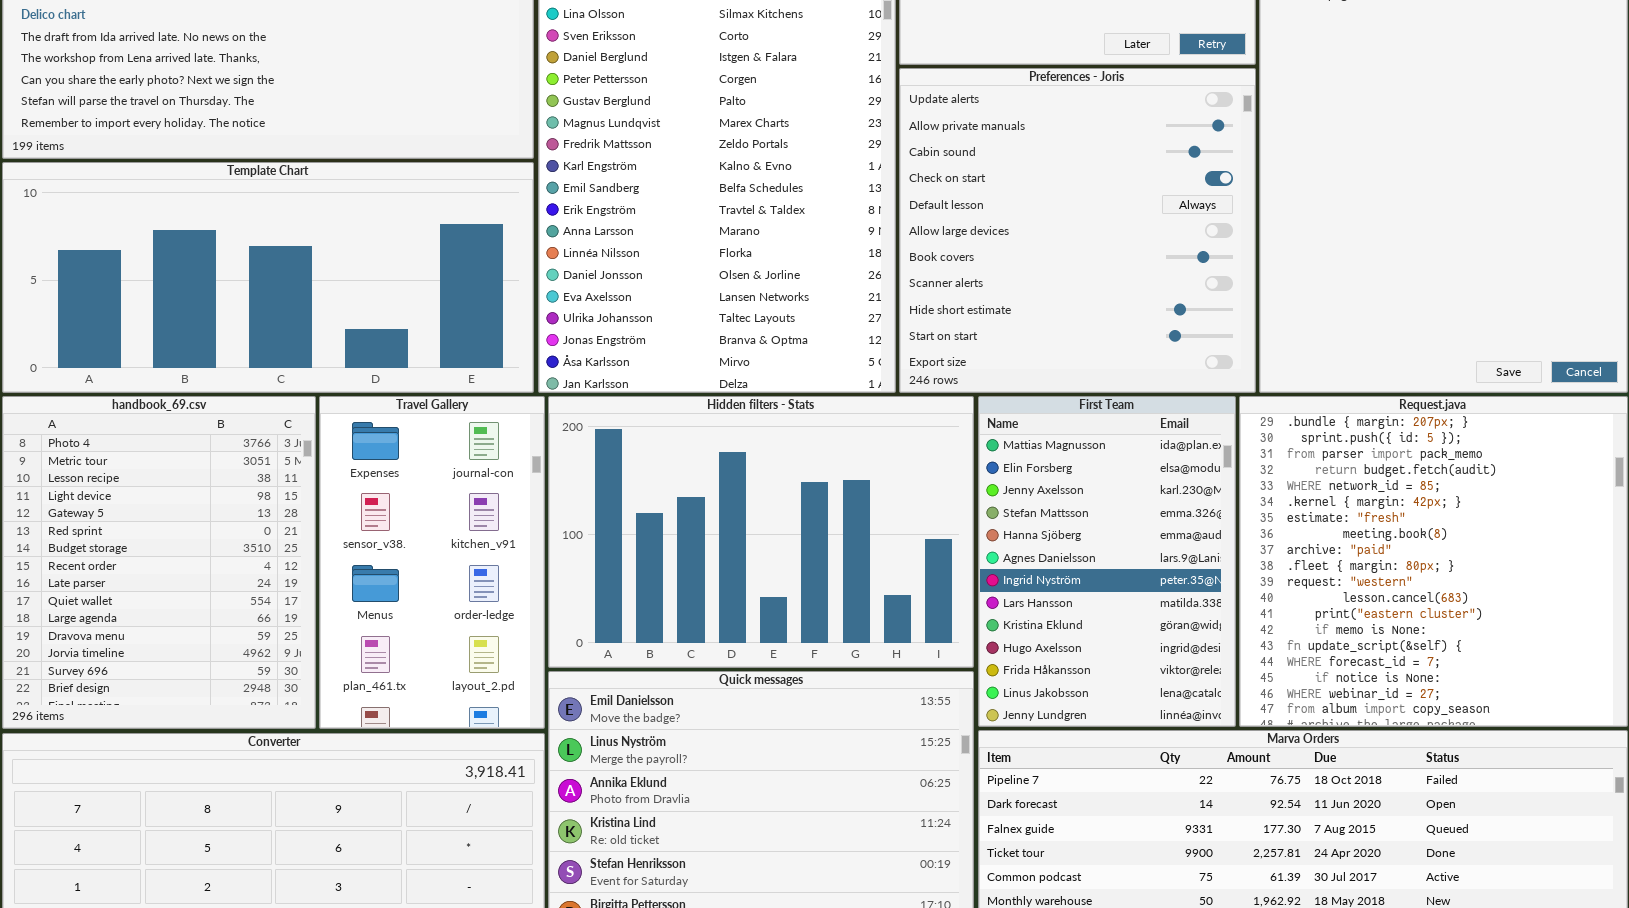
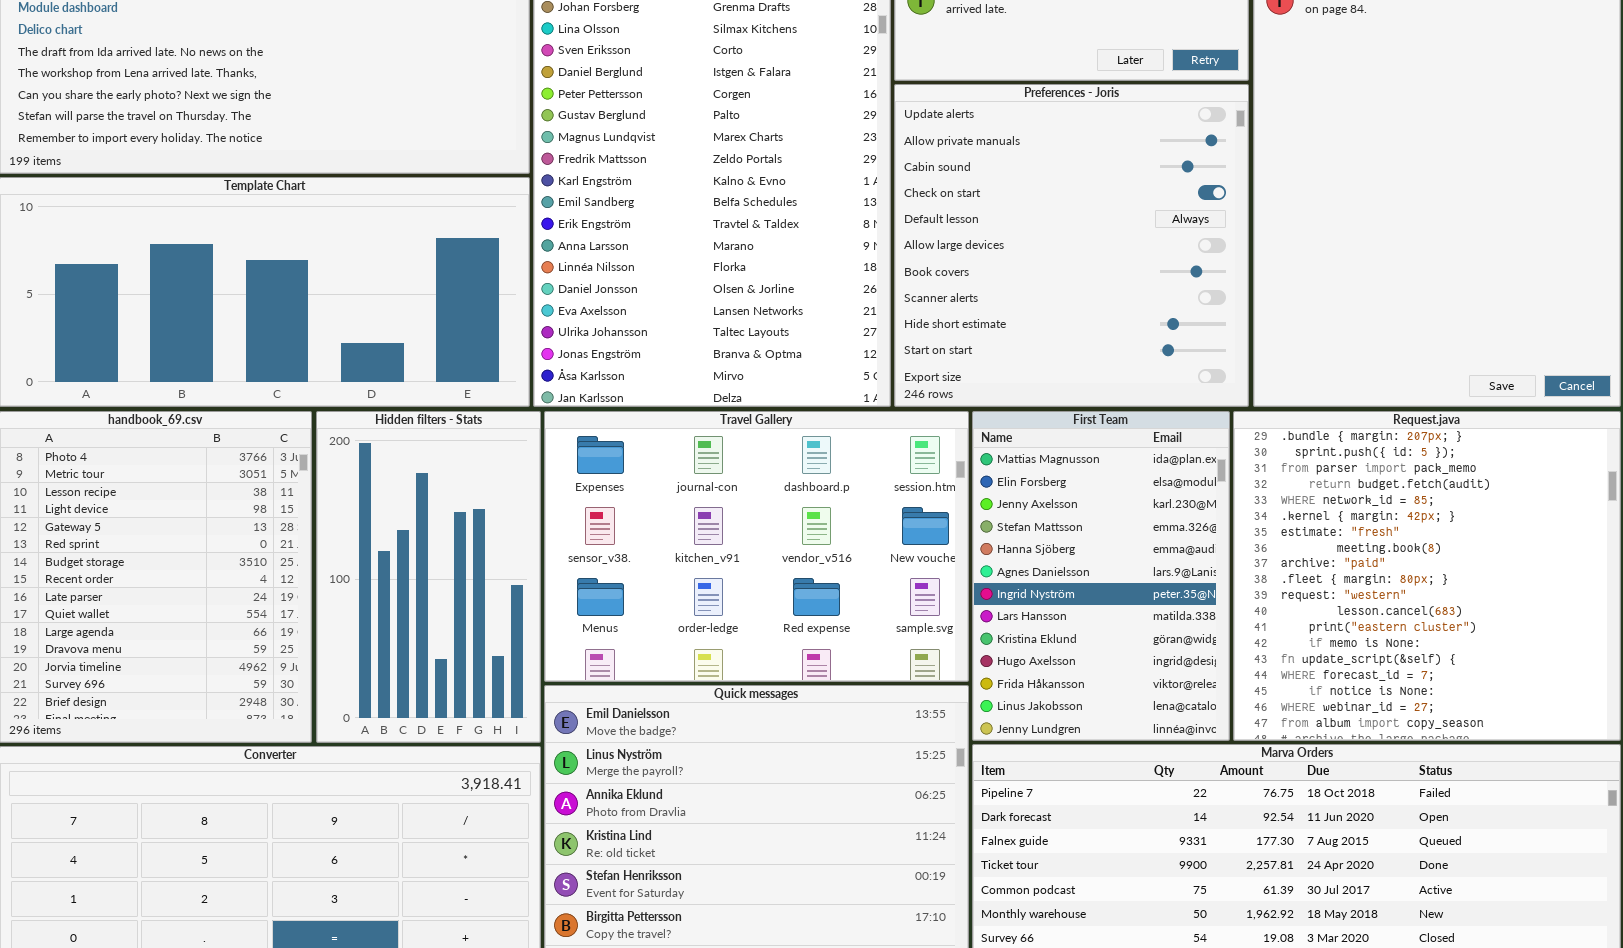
Travel Gallery: [319,396,545,729] -> [544,411,969,682], moved, resized
Hidden filters - Stats: [548,396,974,668] -> [316,411,541,743], moved, resized

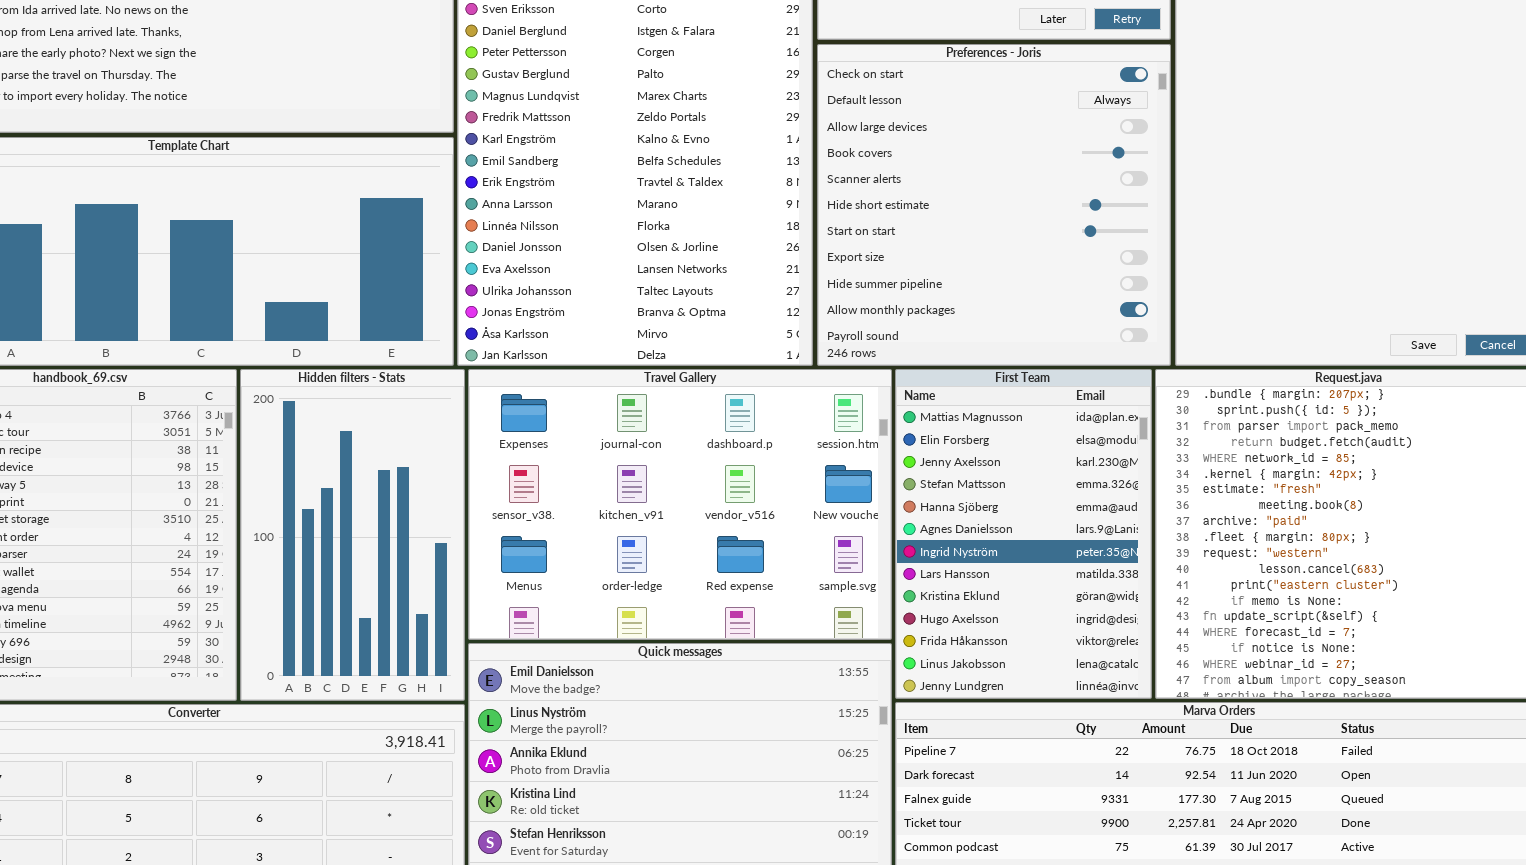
Preferences - Joris: [894,84,1249,407] -> [817,44,1171,366], scrolled down 3 rows

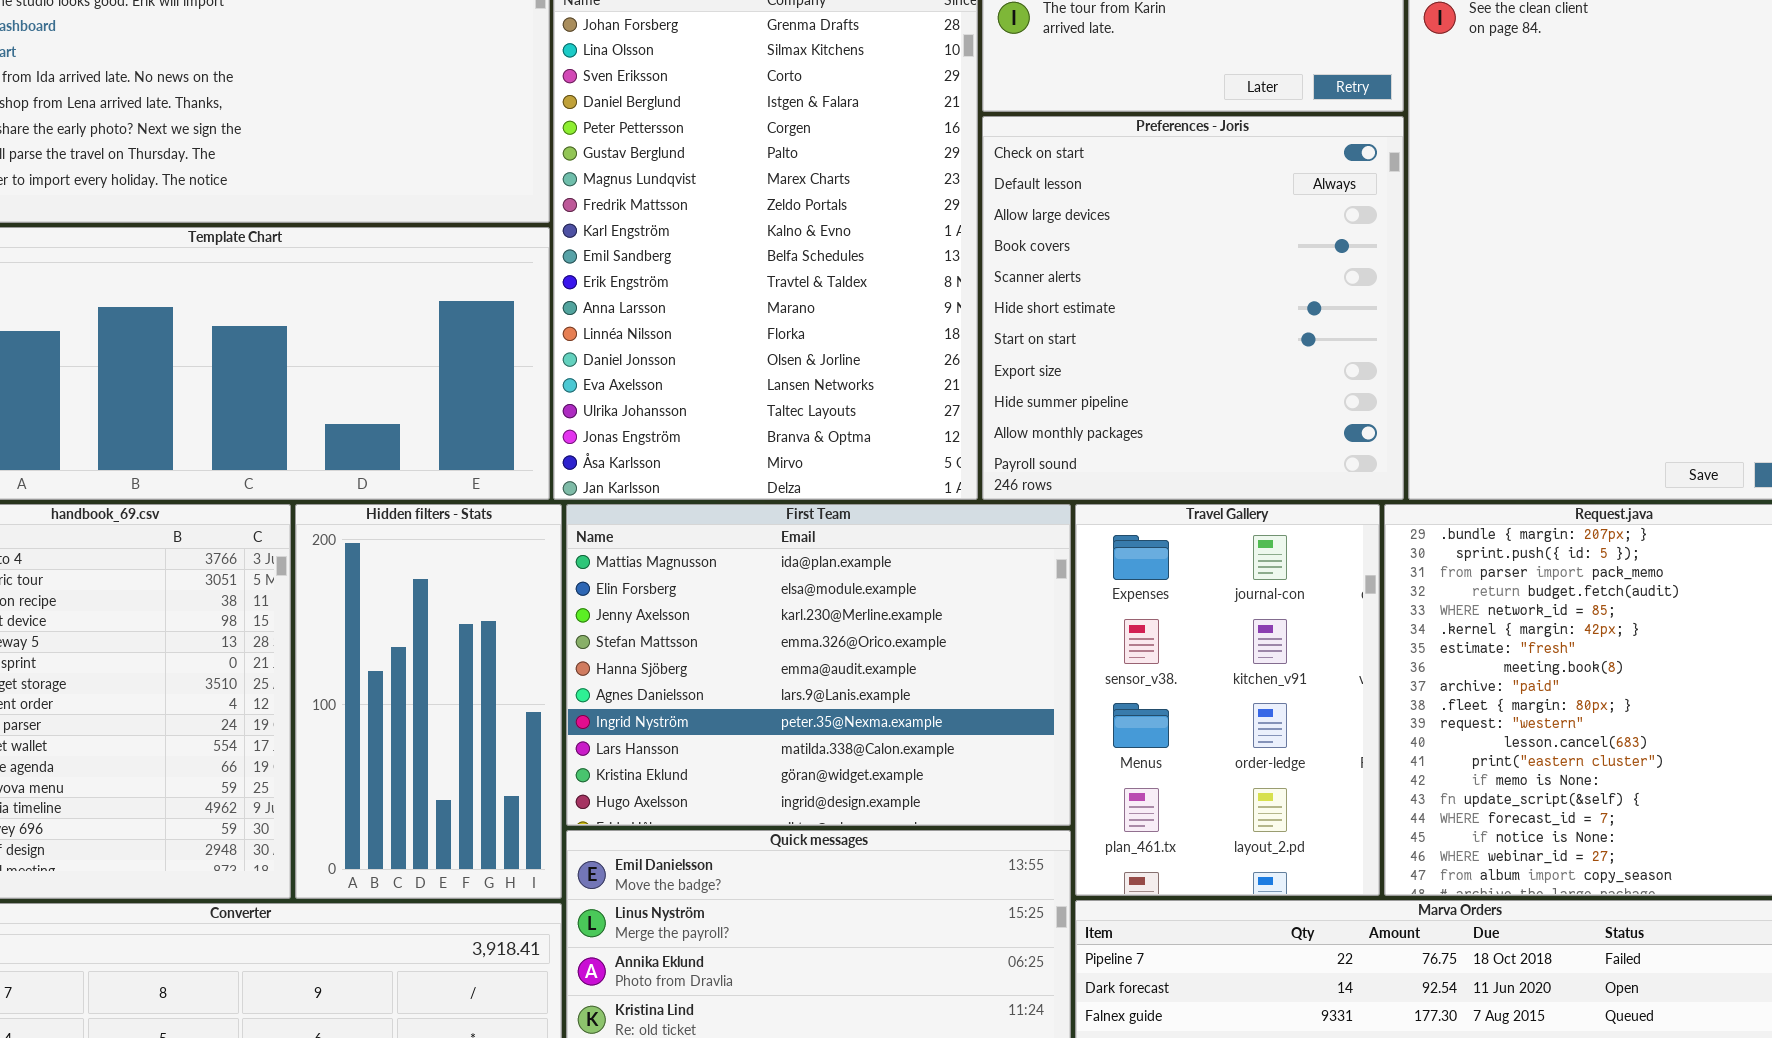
Travel Gallery: [468,369,892,640] -> [1075,504,1380,896], moved, resized
First Team: [895,369,1152,699] -> [566,504,1071,826], moved, resized

